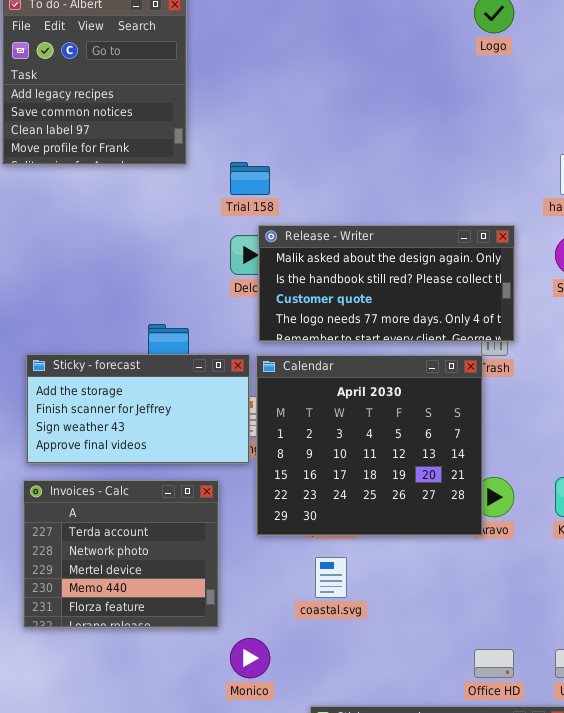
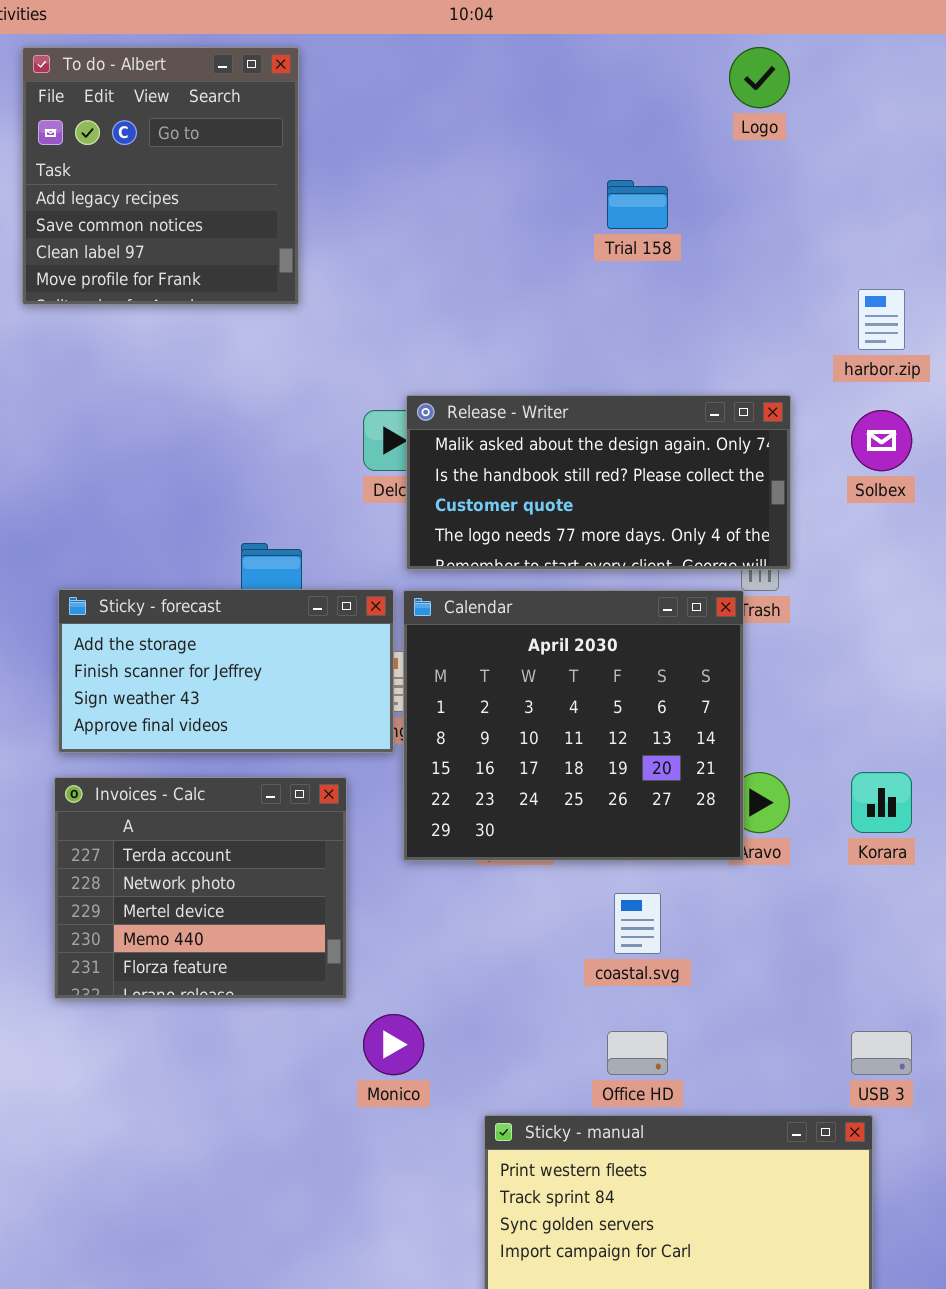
Trial 158: [230,162,270,195] -> [607,180,668,229], moved
coastal.svg: [315,557,347,598] -> [614,893,661,954], moved
Office HD: [474,649,514,678] -> [607,1031,668,1075], moved

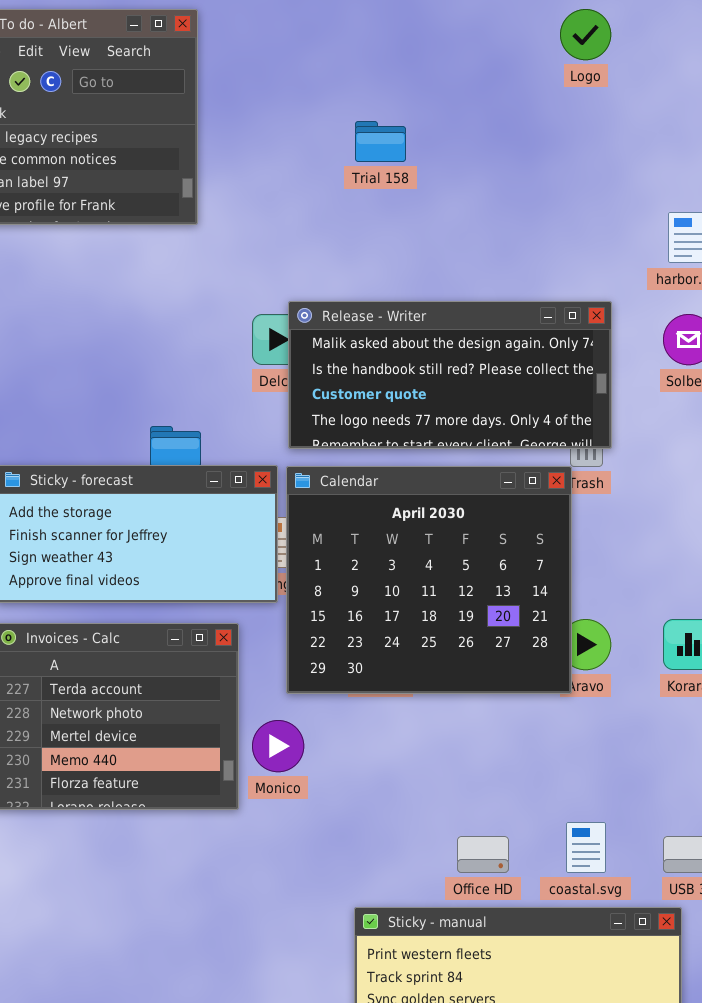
Trial 158: [607,180,668,229] -> [355,121,406,162], moved
coastal.svg: [614,893,661,954] -> [566,822,606,873], moved
Monico: [363,1014,424,1075] -> [252,720,304,772], moved

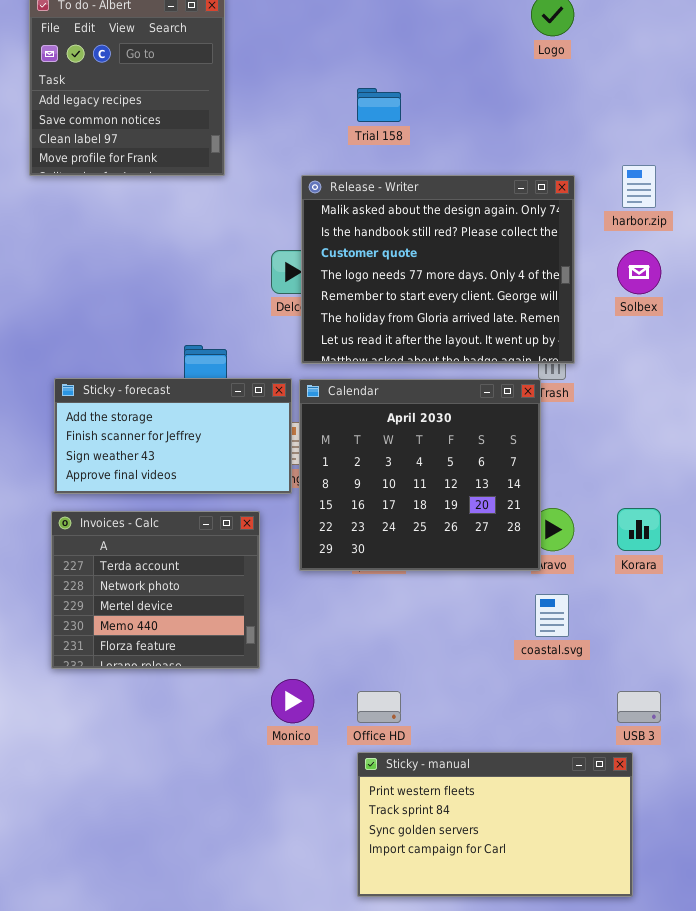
Release - Writer: [288,301,612,449] -> [301,175,575,364], resized
Monico: [252,720,304,772] -> [271,679,314,723], moved
coastal.svg: [566,822,606,873] -> [535,594,569,637], moved
Office HD: [457,836,509,873] -> [357,691,401,723], moved

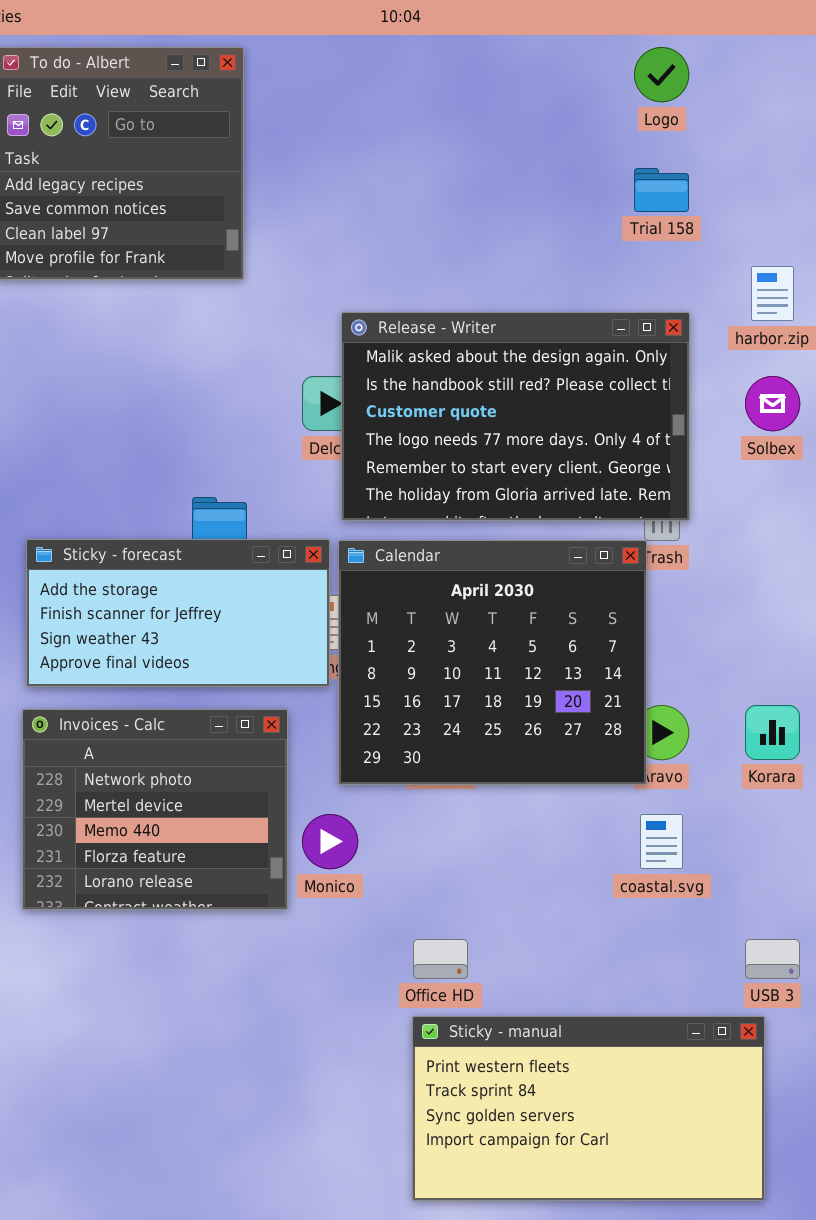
Trial 158: [357,88,401,122] -> [634,168,689,212], moved
Release - Writer: [301,175,575,364] -> [341,312,690,521], resized
Invoices - Calc: [51,511,260,669] -> [22,709,288,910], scrolled down 1 row
Monico: [271,679,314,723] -> [302,814,358,869], moved

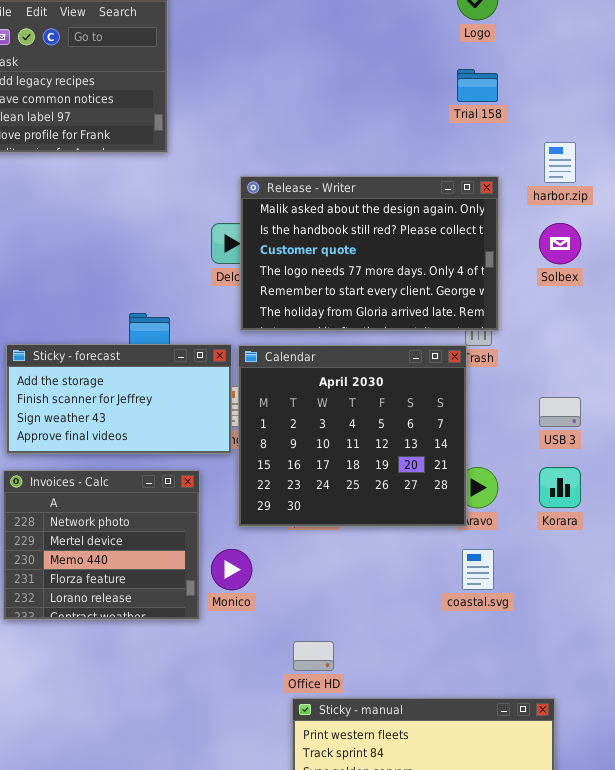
USB 3: [745,939,800,979] -> [539,397,581,427], moved

